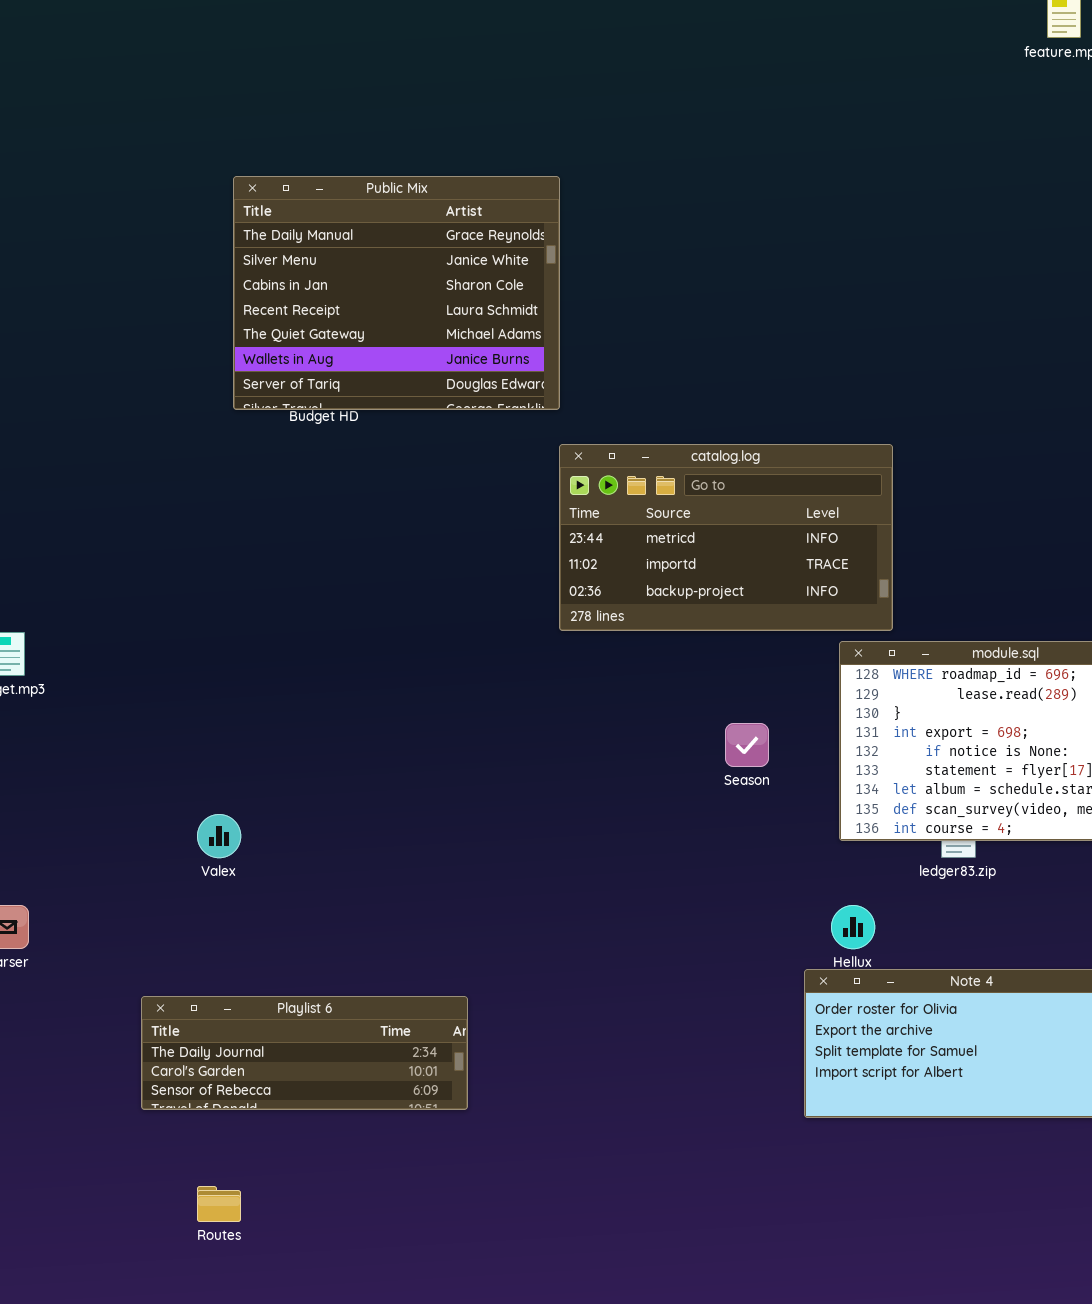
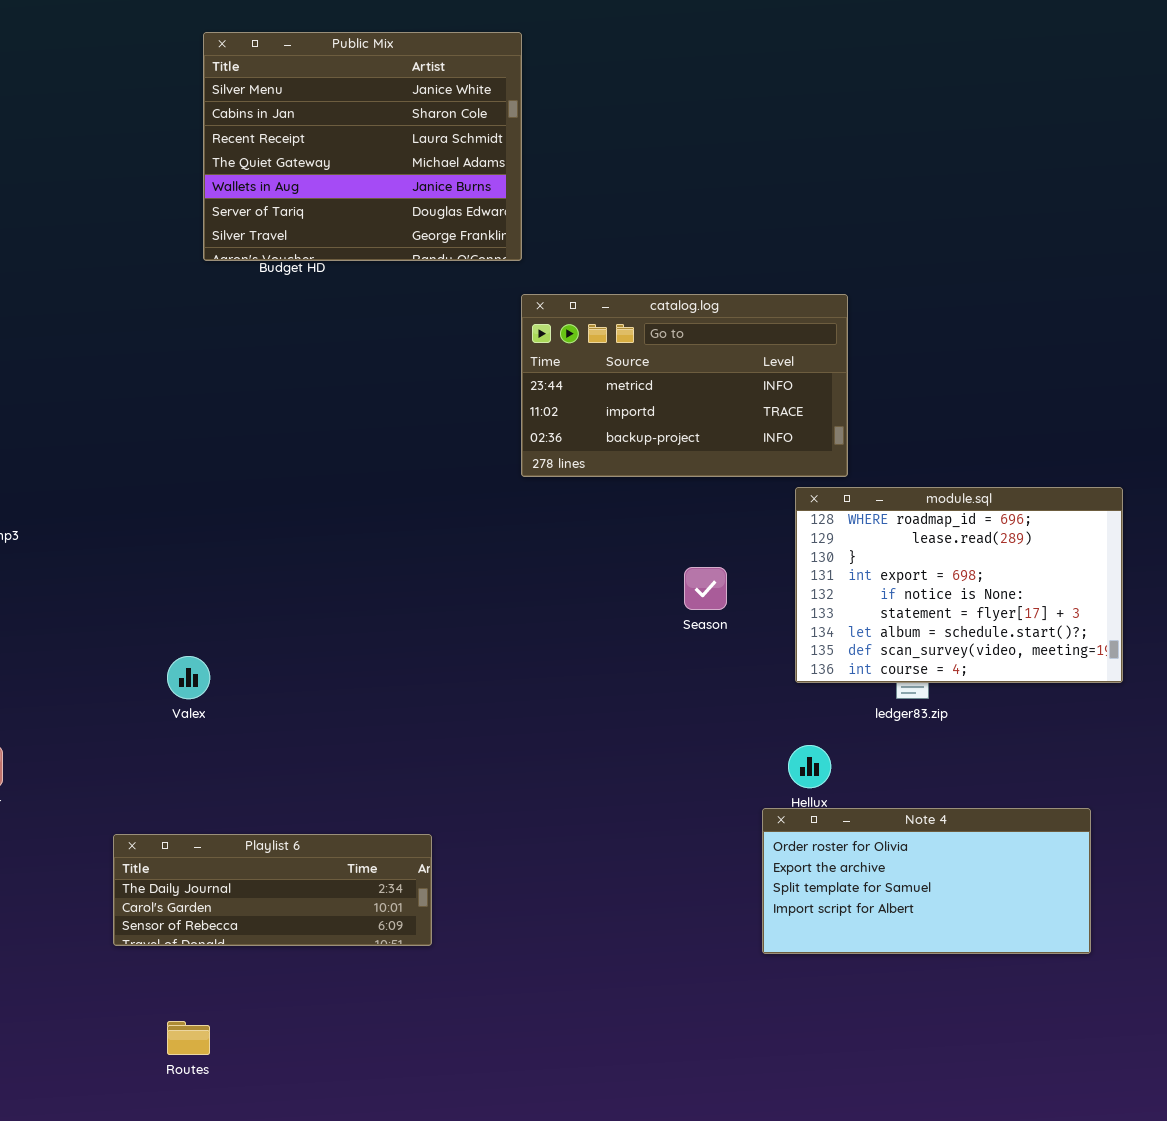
Public Mix: [233,176,560,410] -> [203,32,522,261], scrolled down 1 row

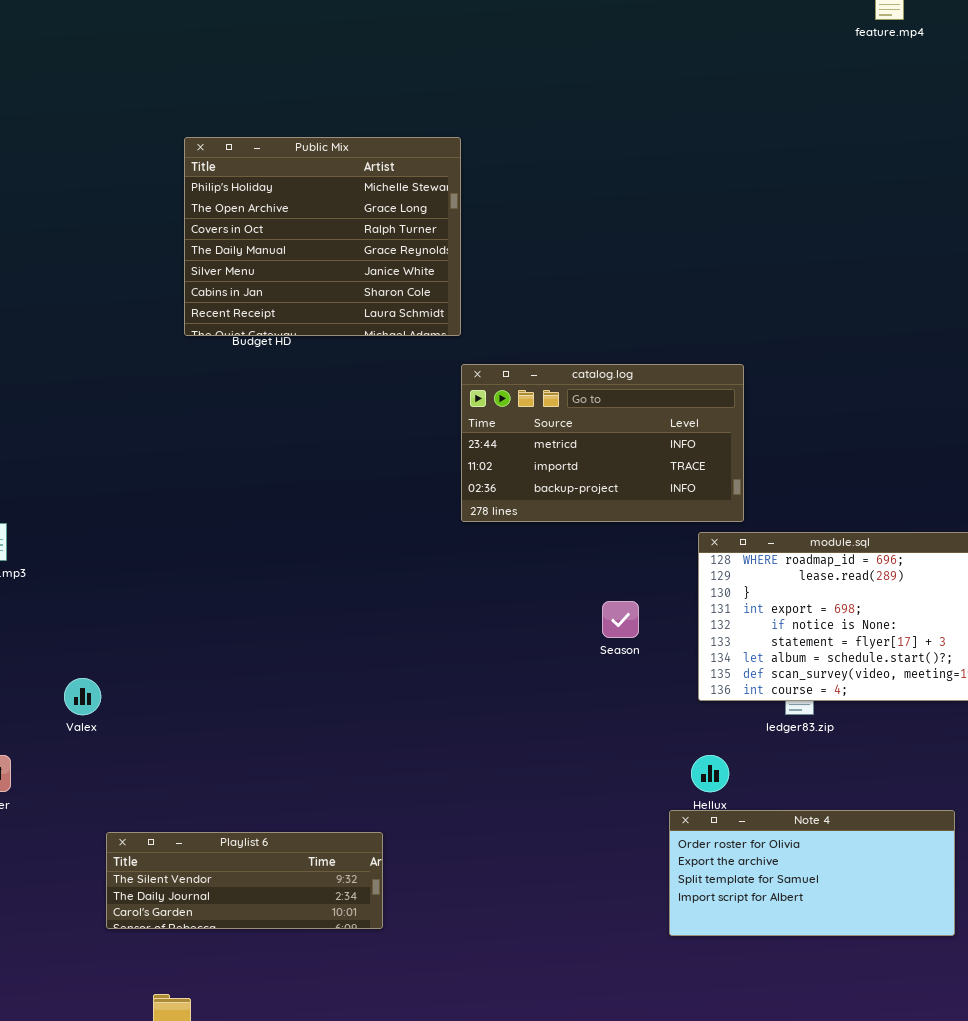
Public Mix: [203,32,522,261] -> [184,137,461,336], scrolled up 4 rows
Valex: [167,656,210,699] -> [64,678,101,715], moved
Playlist 6: [113,834,432,946] -> [106,832,383,929], scrolled up 1 row

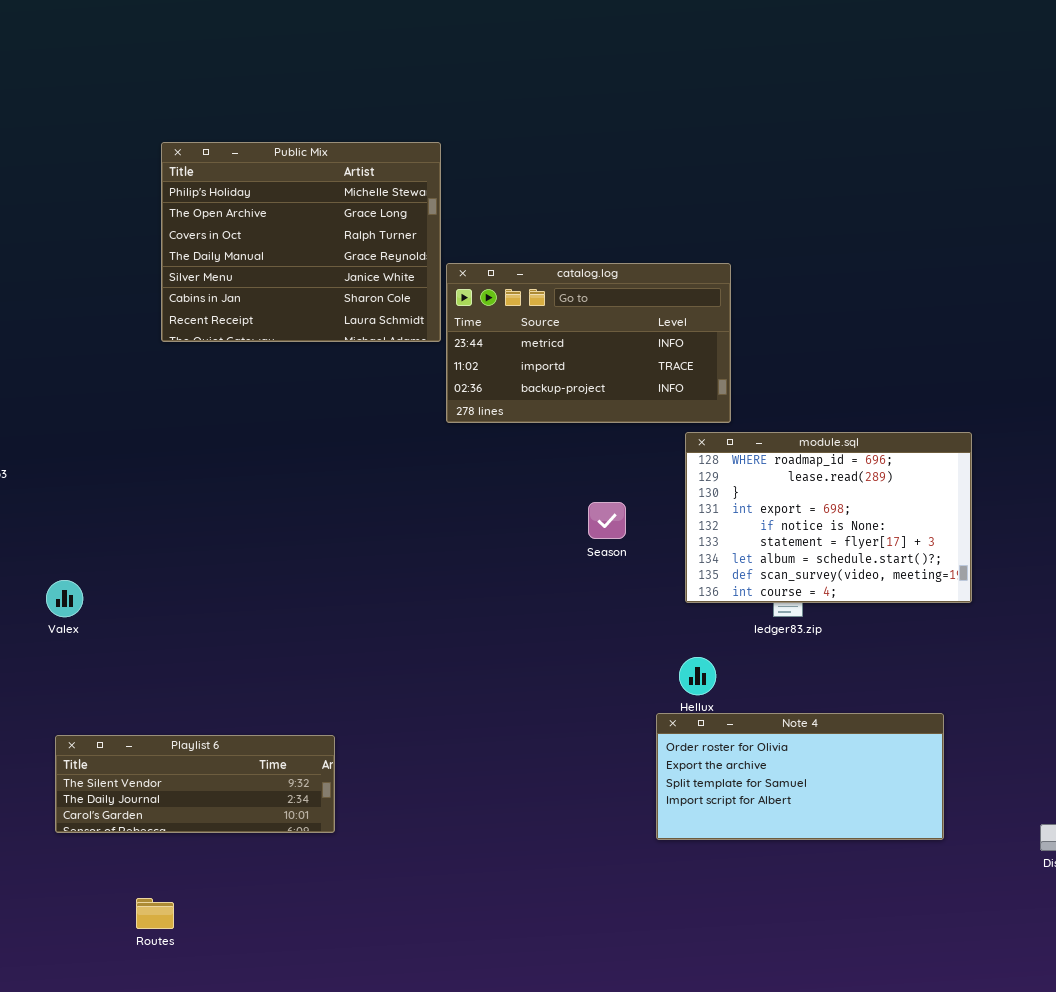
Public Mix: [184,137,461,336] -> [161,142,441,342], moved
Playlist 6: [106,832,383,929] -> [55,735,335,833], moved

